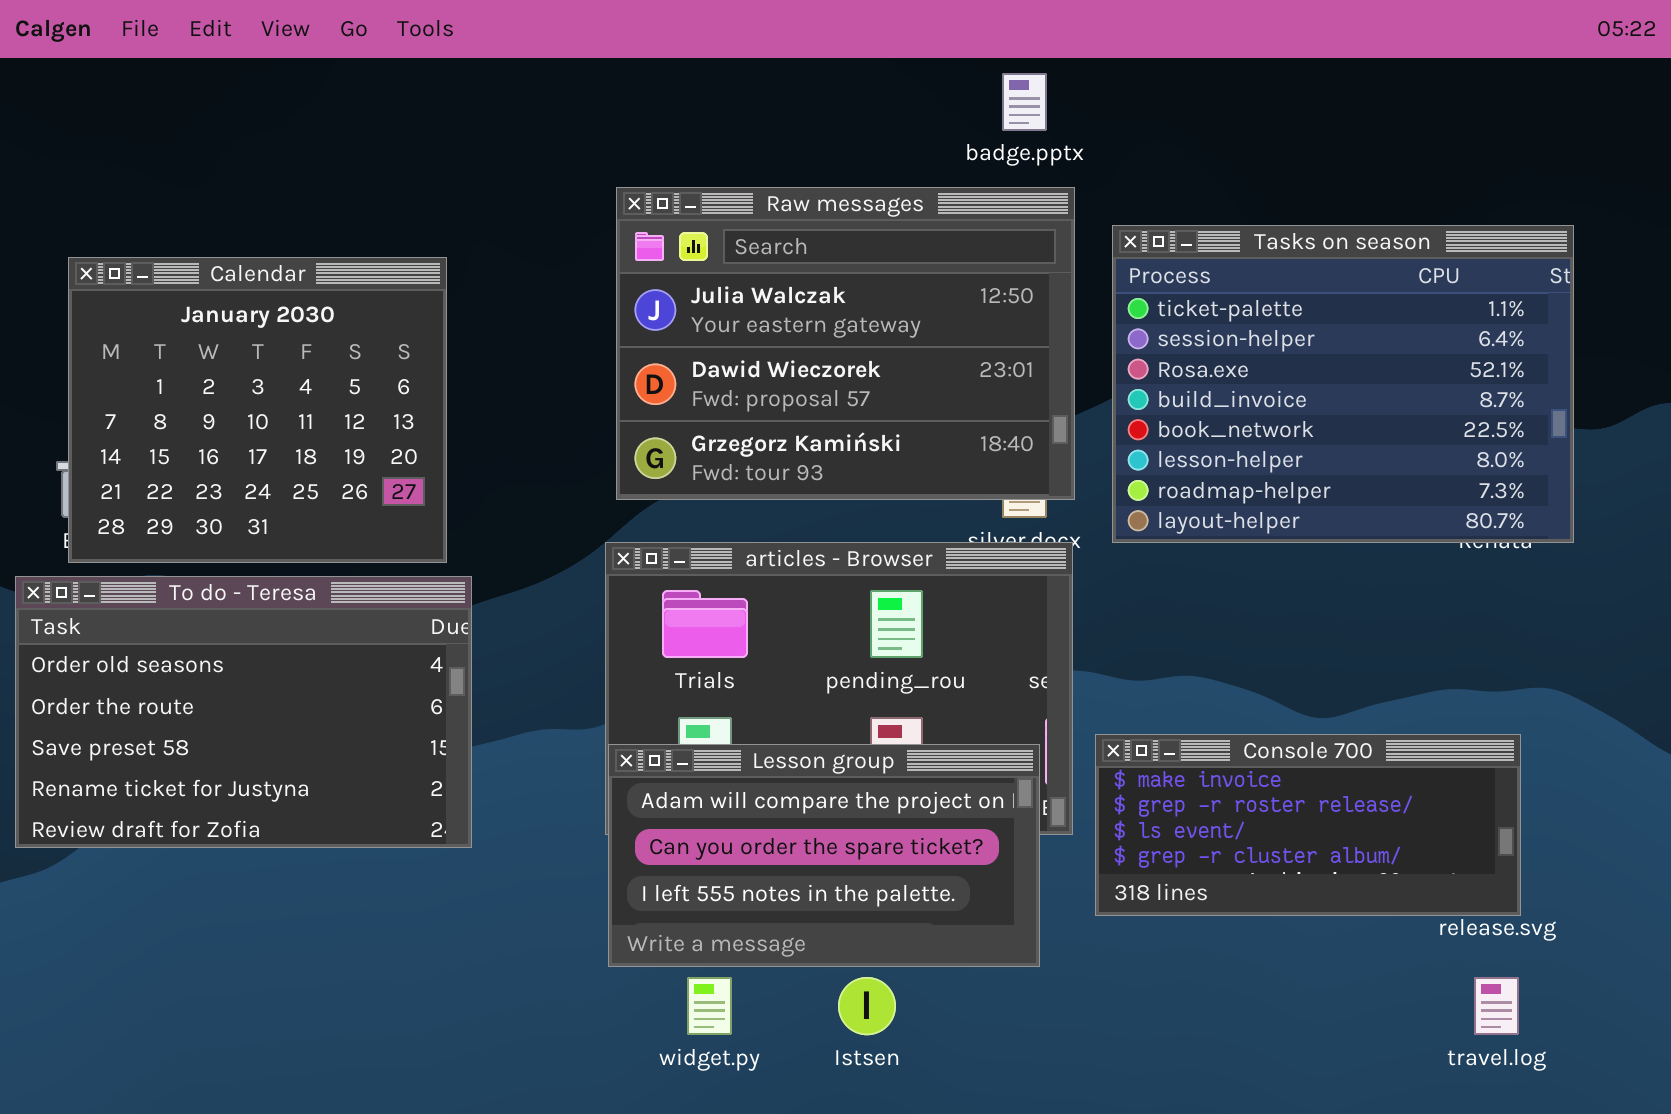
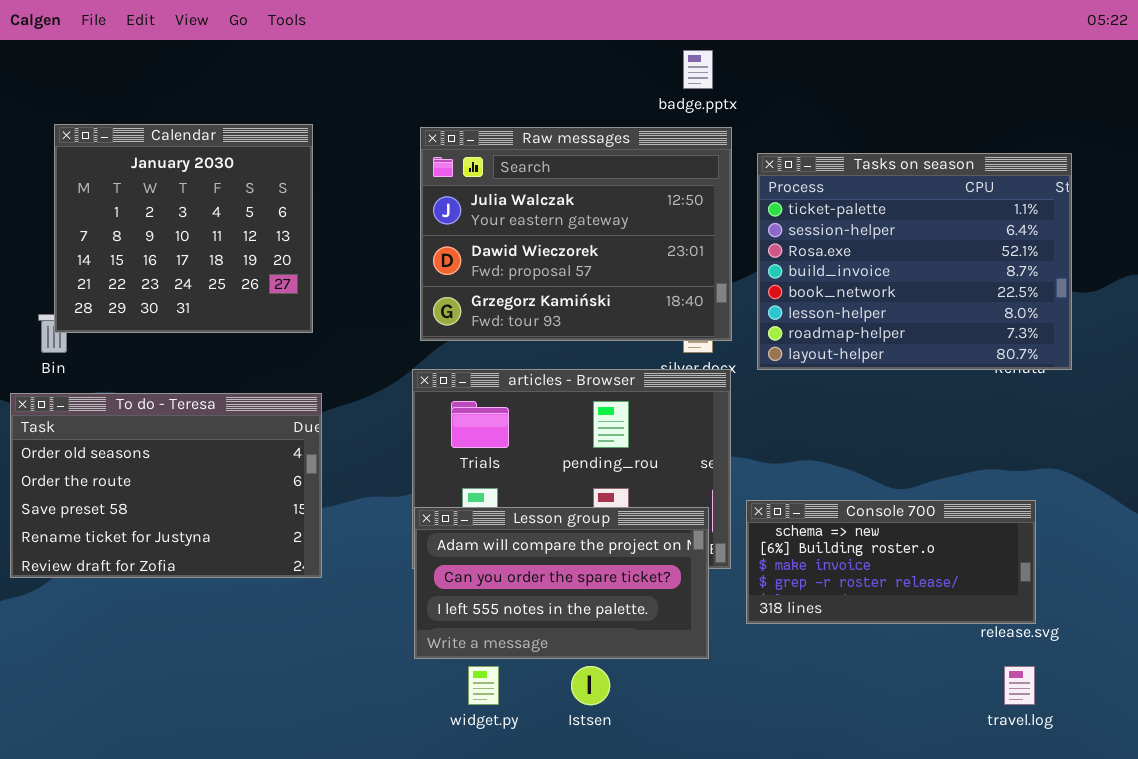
Calendar: [68,257,447,563] -> [54,124,313,333], moved
Console 700: [1095,734,1521,916] -> [746,500,1036,624], scrolled up 2 rows

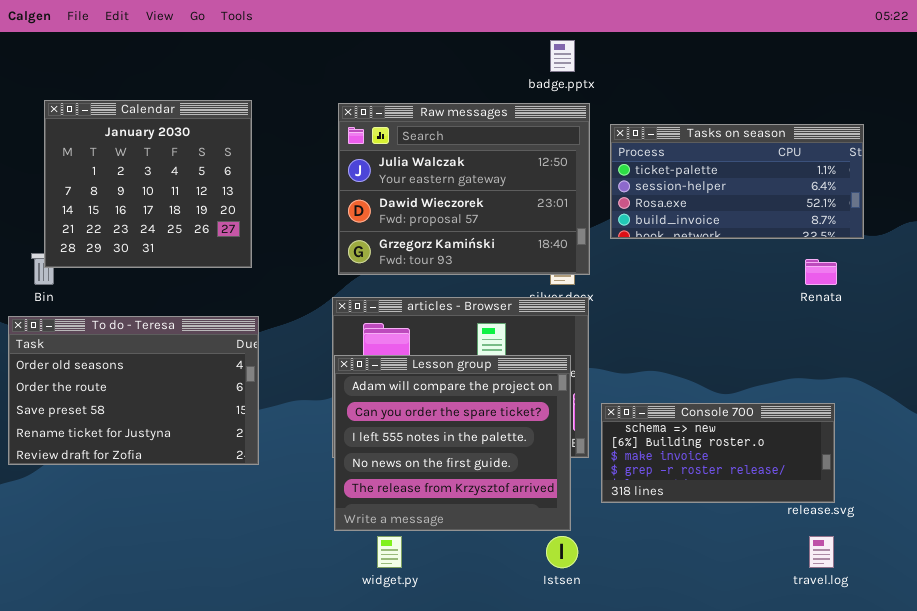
Tasks on season: [757,153,1072,370] -> [610,124,864,239], resized
Lesson group: [414,507,709,659] -> [334,355,571,531], resized
Istsen: [571,666,610,705] -> [546,536,578,568], moved

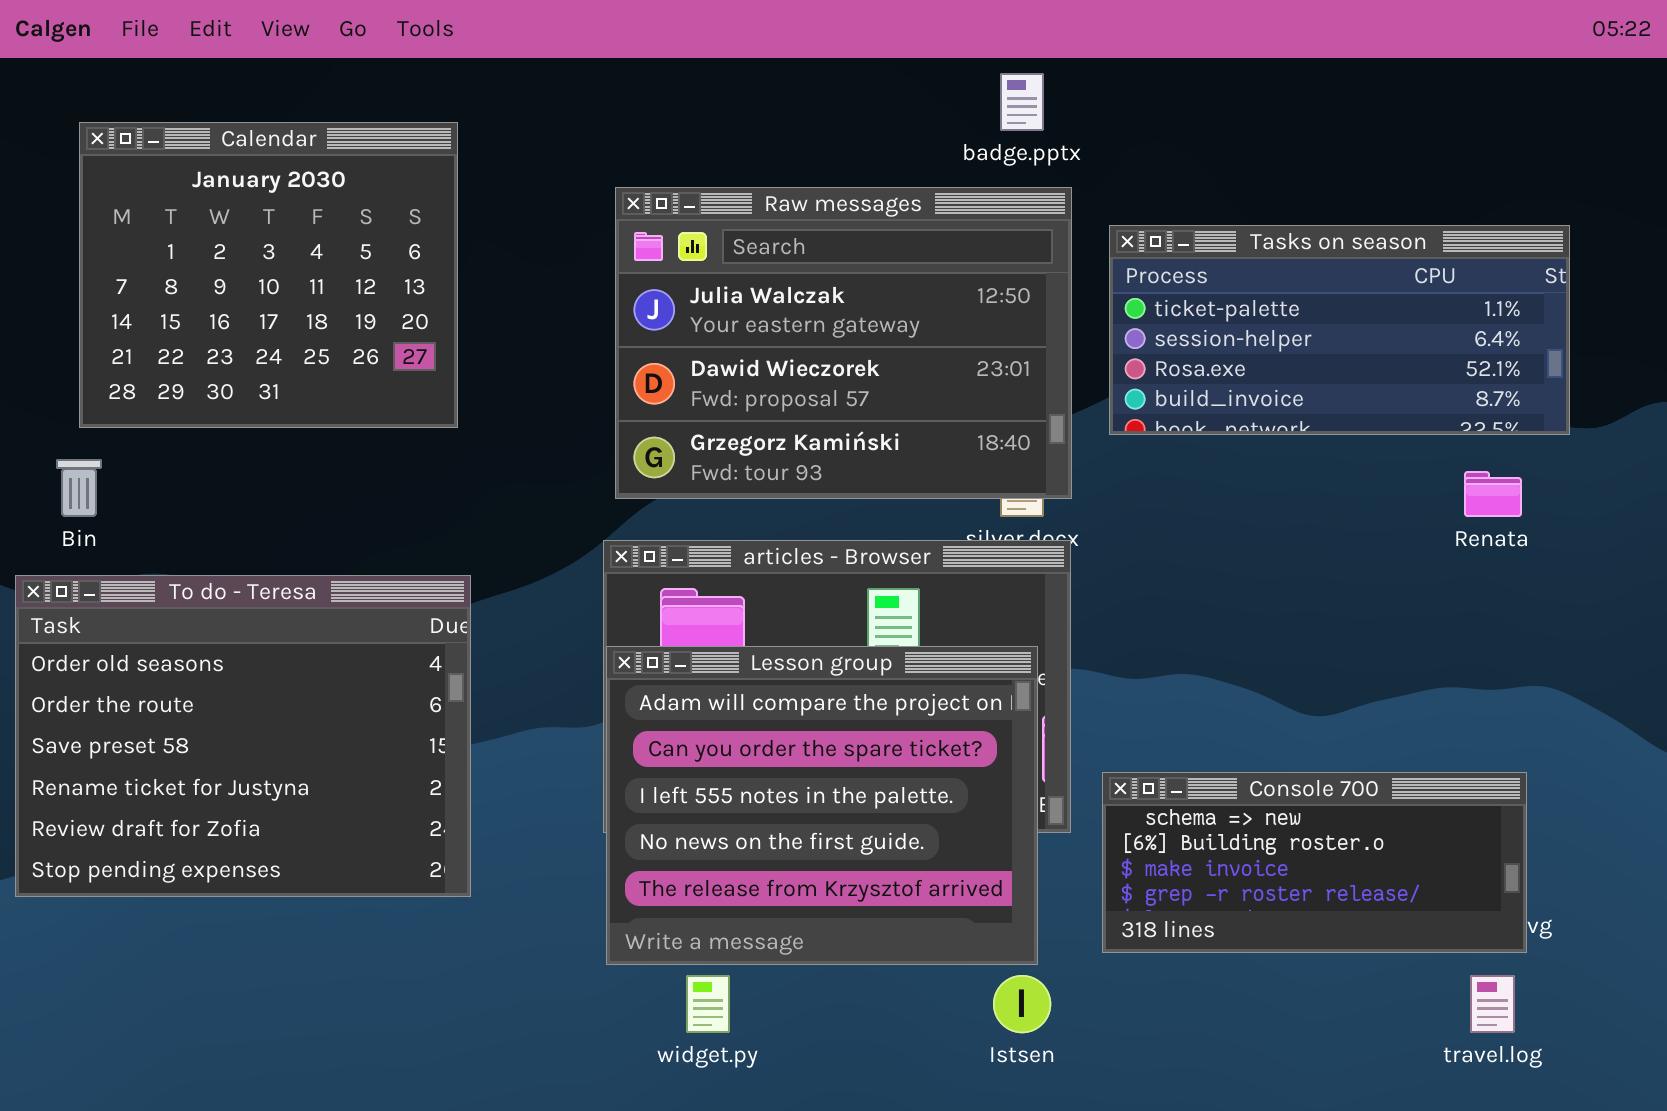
Calendar: [44,100,252,268] -> [79,122,458,428], moved
To do - Teresa: [8,316,259,465] -> [15,575,471,897], resized
Console 700: [601,403,835,503] -> [1102,772,1527,953], moved

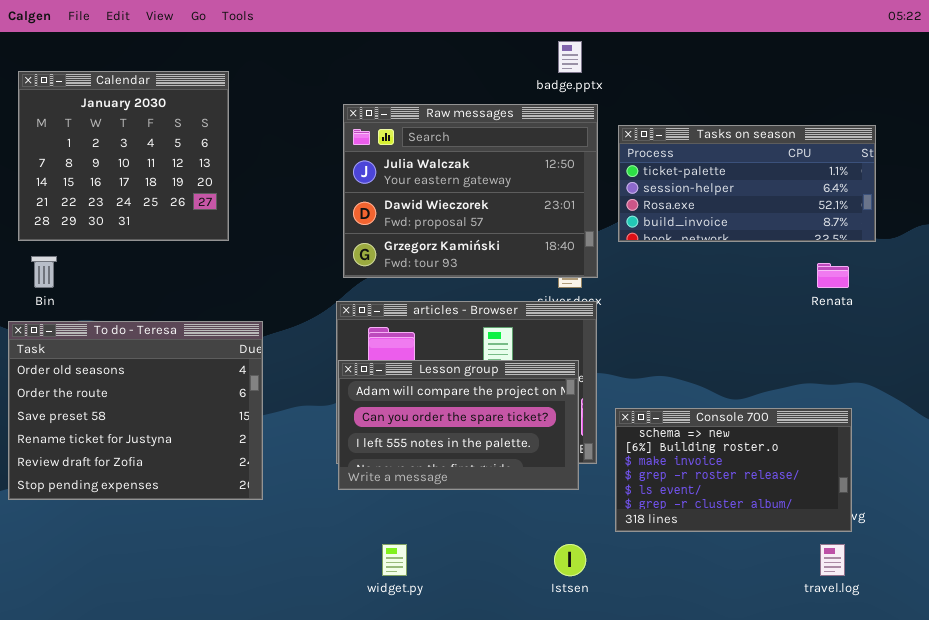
Calendar: [79,122,458,428] -> [18,71,229,241], moved
Lesson group: [606,646,1038,965] -> [338,360,579,490], resized
Console 700: [1102,772,1527,953] -> [615,408,852,532], resized

